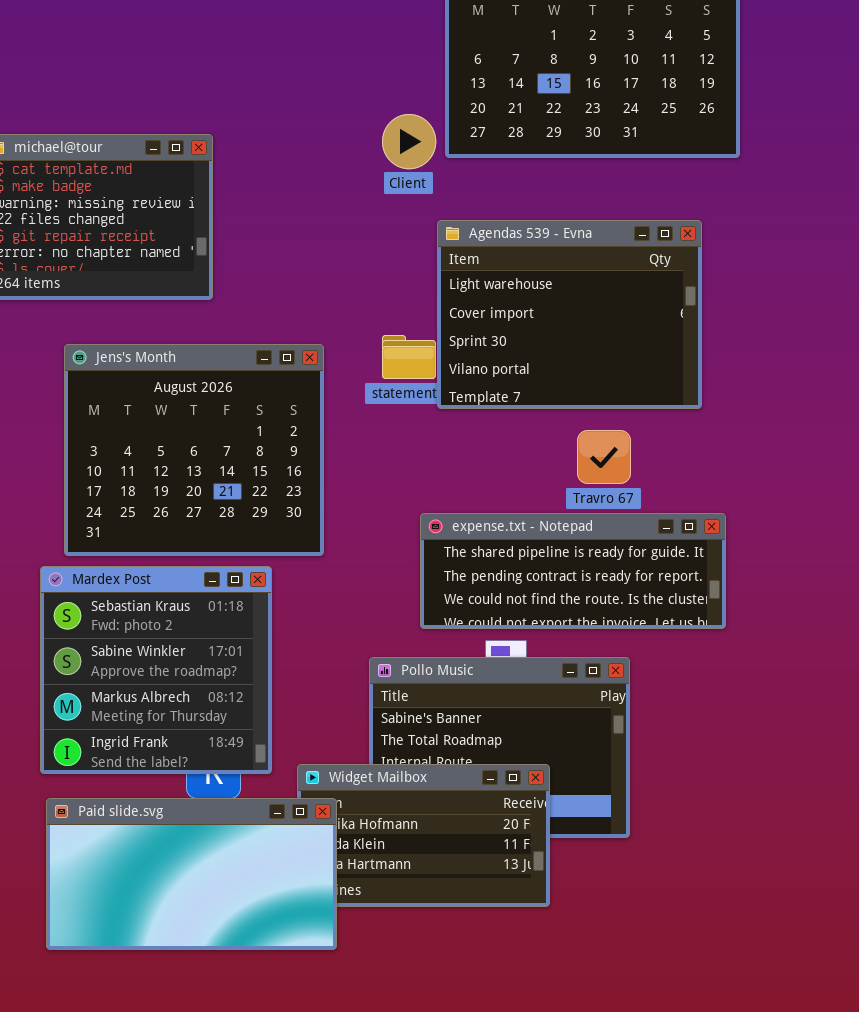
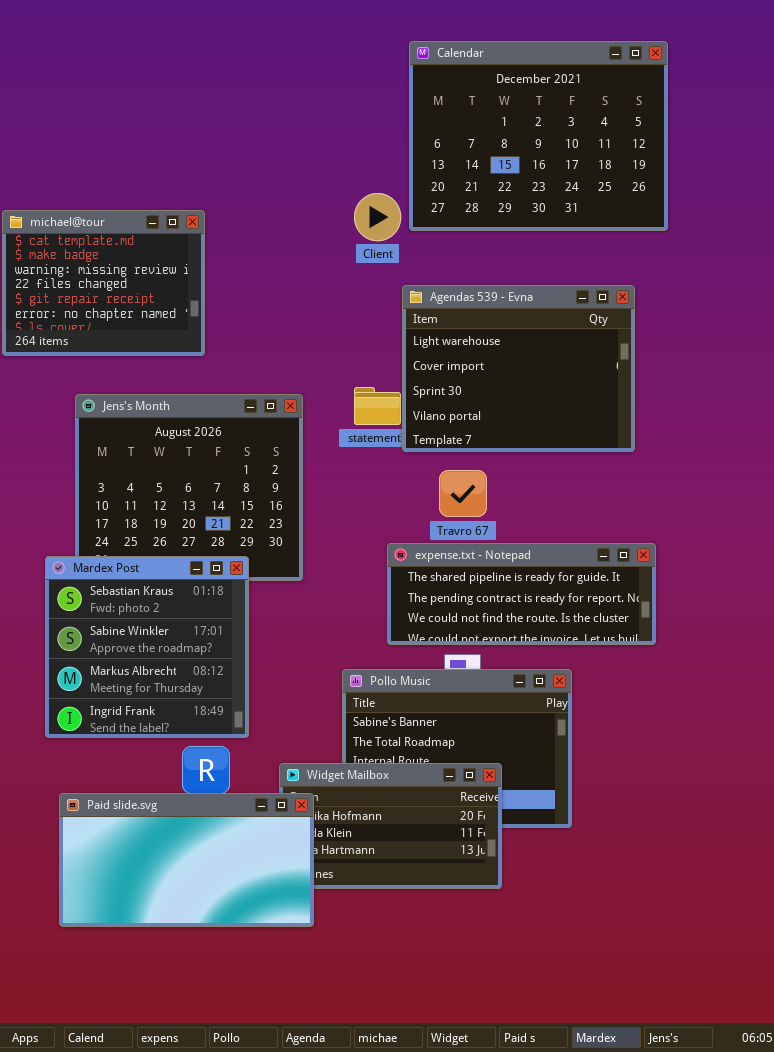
Travro 67: [577,430,631,484] -> [439,470,487,517], moved
Mardex Post: [40,566,272,774] -> [45,556,249,738], moved

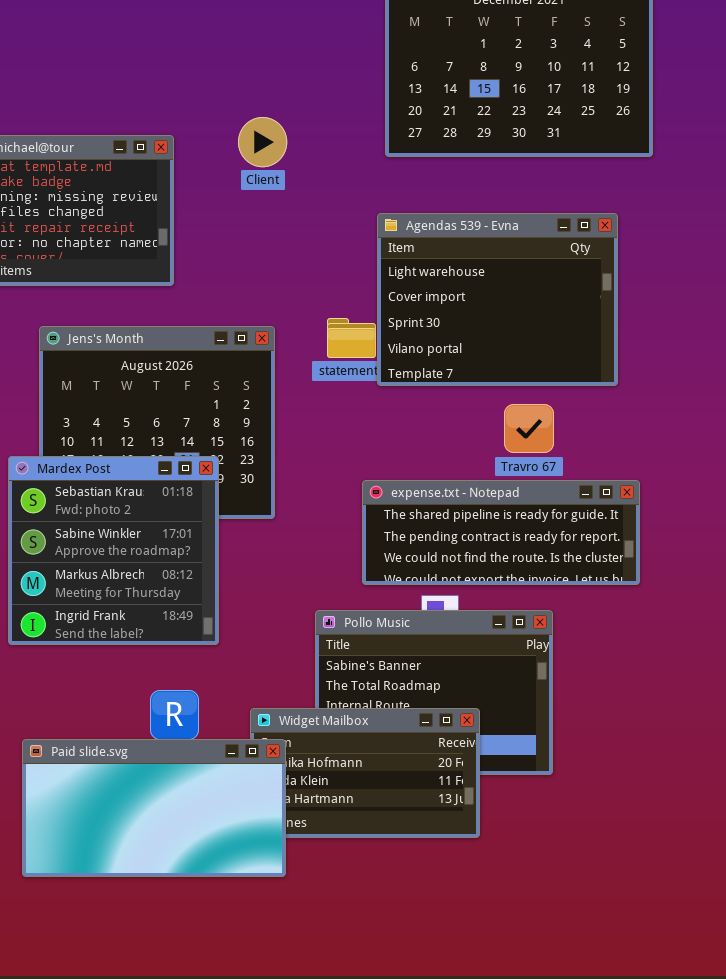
Client: [354,193,401,241] -> [238,117,287,167], moved
Travro 67: [439,470,487,517] -> [504,404,554,453], moved
Mardex Post: [45,556,249,738] -> [8,456,219,645], moved

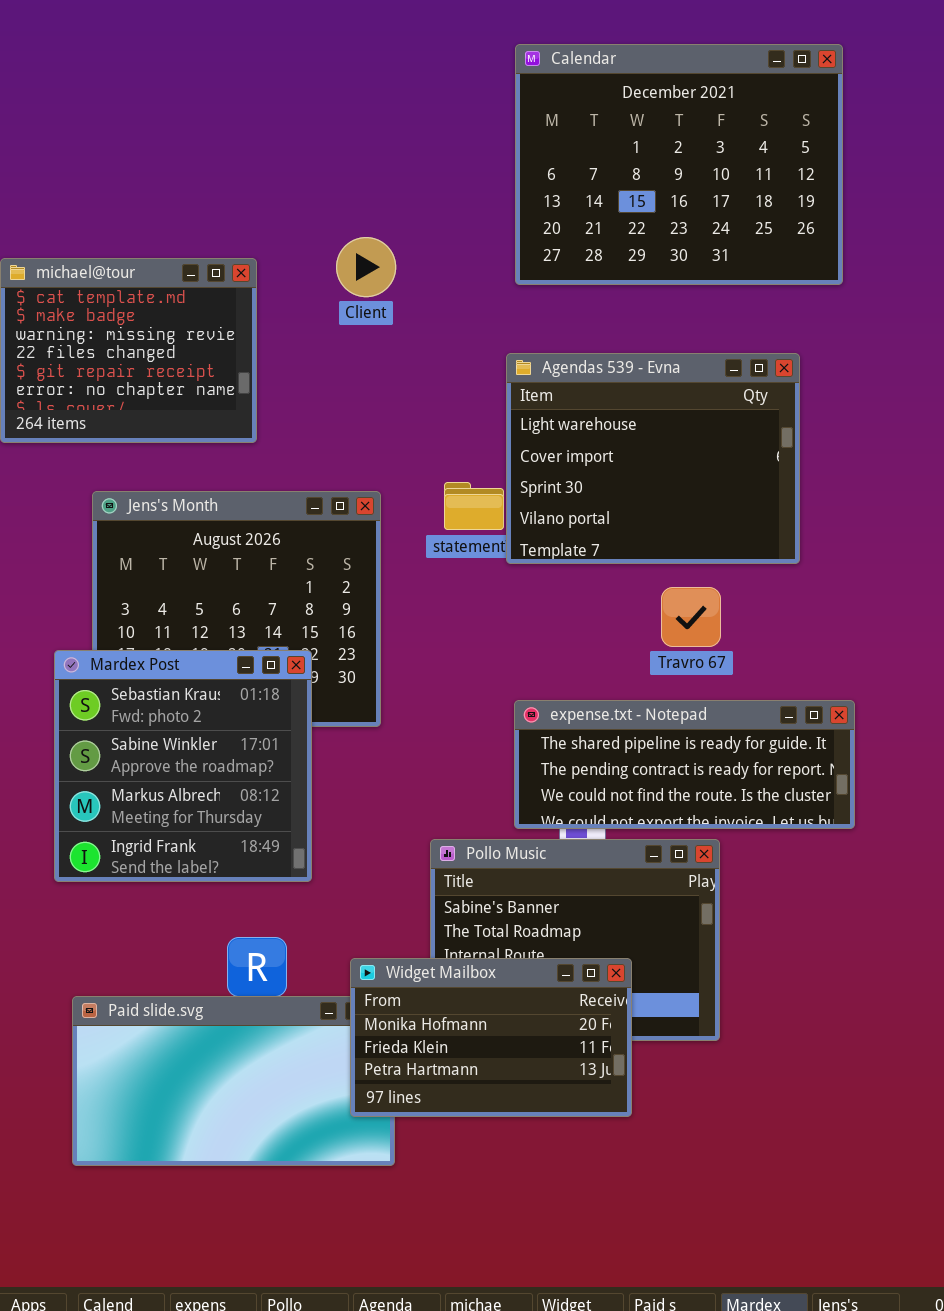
expense.txt - Notepad: [362,480,640,585] -> [514,700,855,829], moved
Widget Mailbox: [250,708,480,838] -> [350,958,632,1117], raised

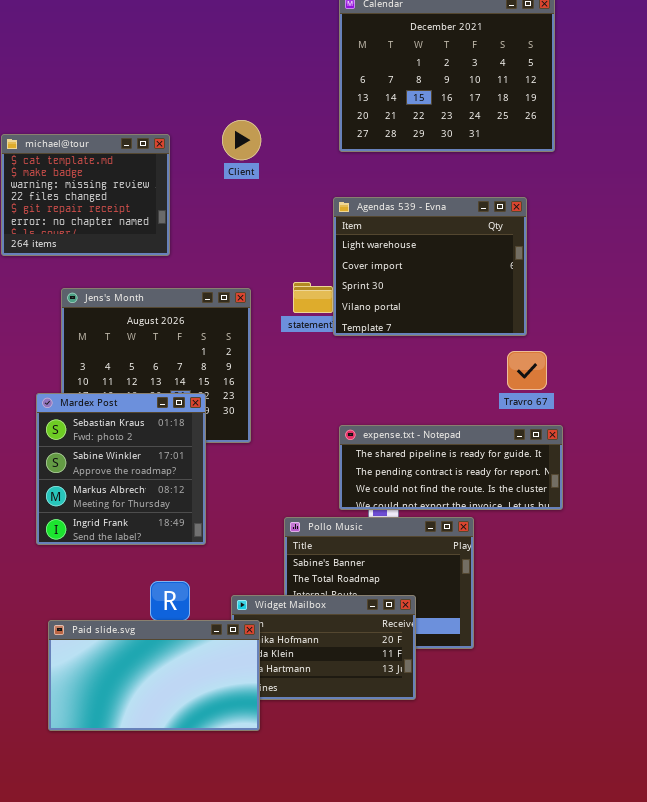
Travro 67: [661,587,721,647] -> [507,351,547,390], moved
Paid slide.svg: [72,996,395,1166] -> [48,620,260,731], raised

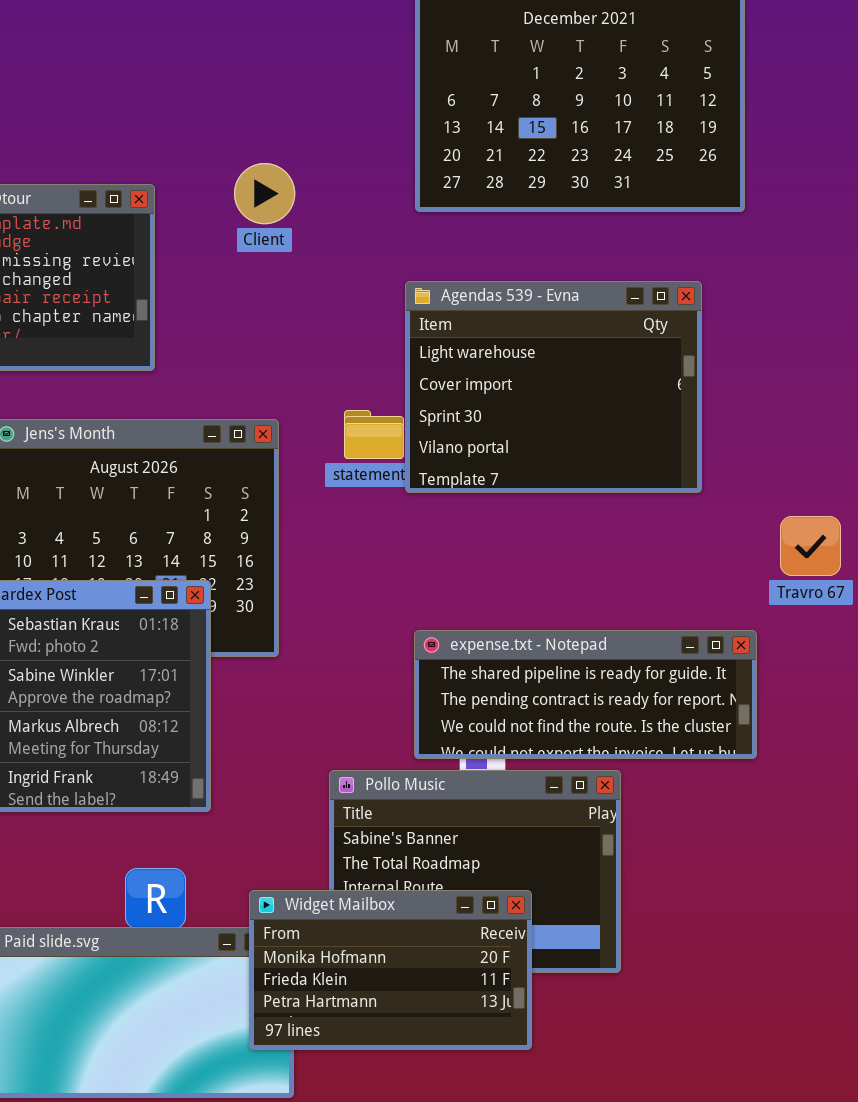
Travro 67: [507,351,547,390] -> [780,516,841,576], moved
Widget Mailbox: [231,595,416,700] -> [249,890,532,1050], raised

